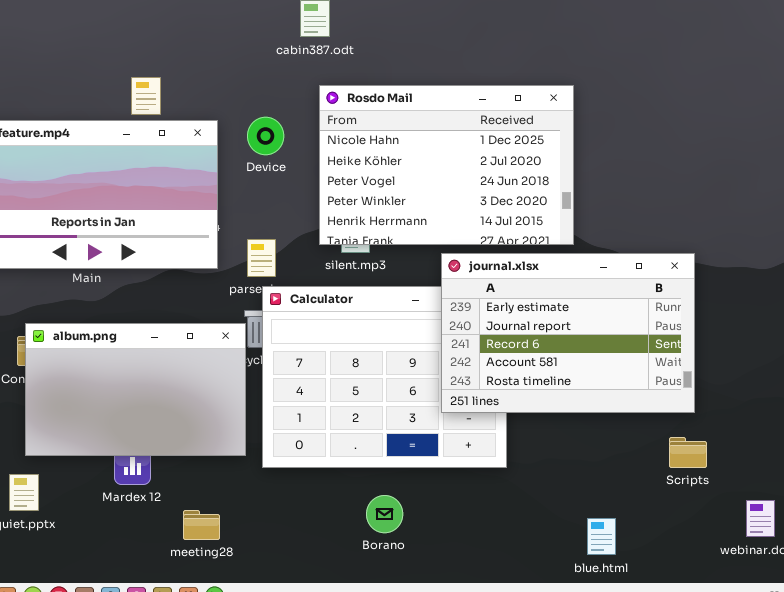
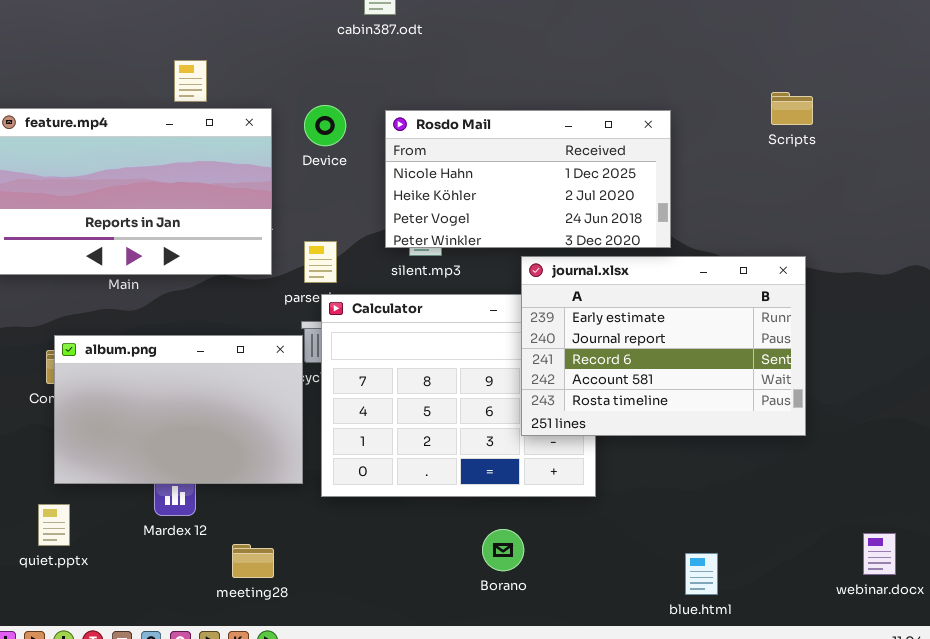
Rosdo Mail: [319,85,574,245] -> [385,110,671,248], resized
Scripts: [669,437,707,468] -> [771,92,813,125], moved
Borano: [366,495,403,533] -> [482,529,524,571], moved

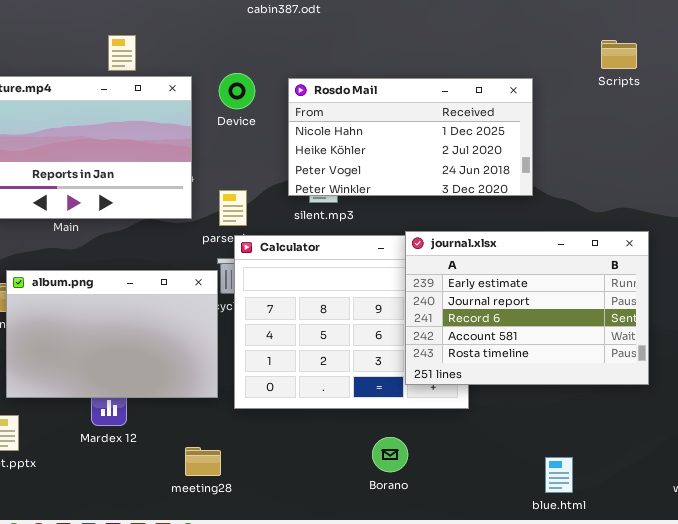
Scripts: [771,92,813,125] -> [601,40,637,69], moved
journal.xlsx: [521,256,806,436] -> [405,231,649,385], moved
meeting28: [232,544,274,578] -> [185,447,221,476], moved

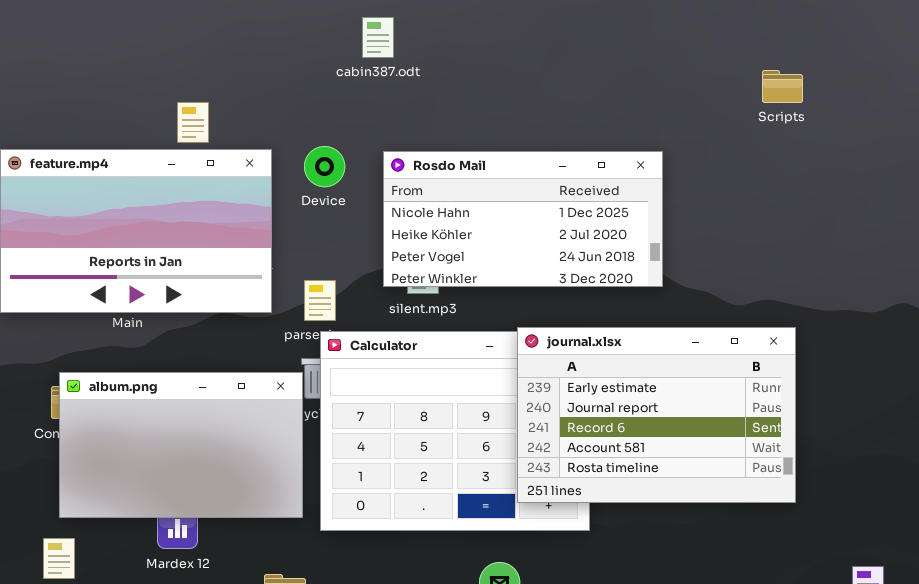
Scripts: [601,40,637,69] -> [762,70,803,103], moved

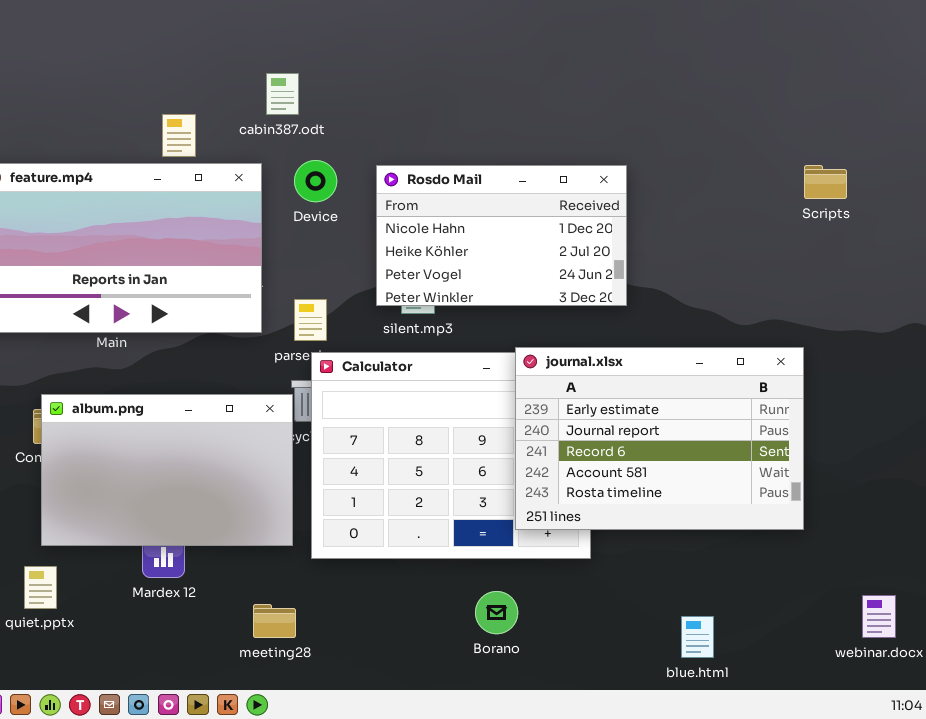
cabin387.odt: [362,17,394,58] -> [266,73,299,115], moved
Scripts: [762,70,803,103] -> [804,165,847,199], moved
Rosdo Mail: [383,151,663,287] -> [376,165,627,306], resized

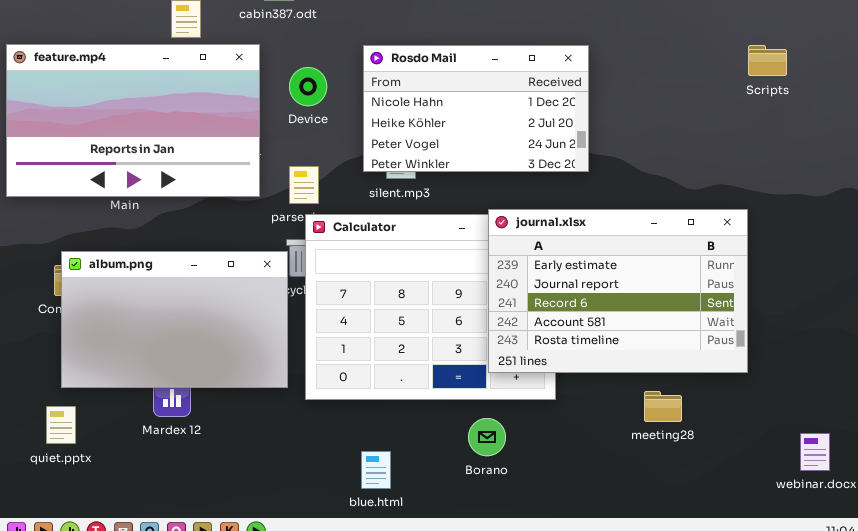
Device: [294,160,337,202] -> [289,67,327,106], moved
Borano: [475,591,518,634] -> [468,418,506,456], moved
meeting28: [253,604,296,638] -> [644,391,682,422], moved
blue.html: [681,616,714,658] -> [361,451,391,489], moved

